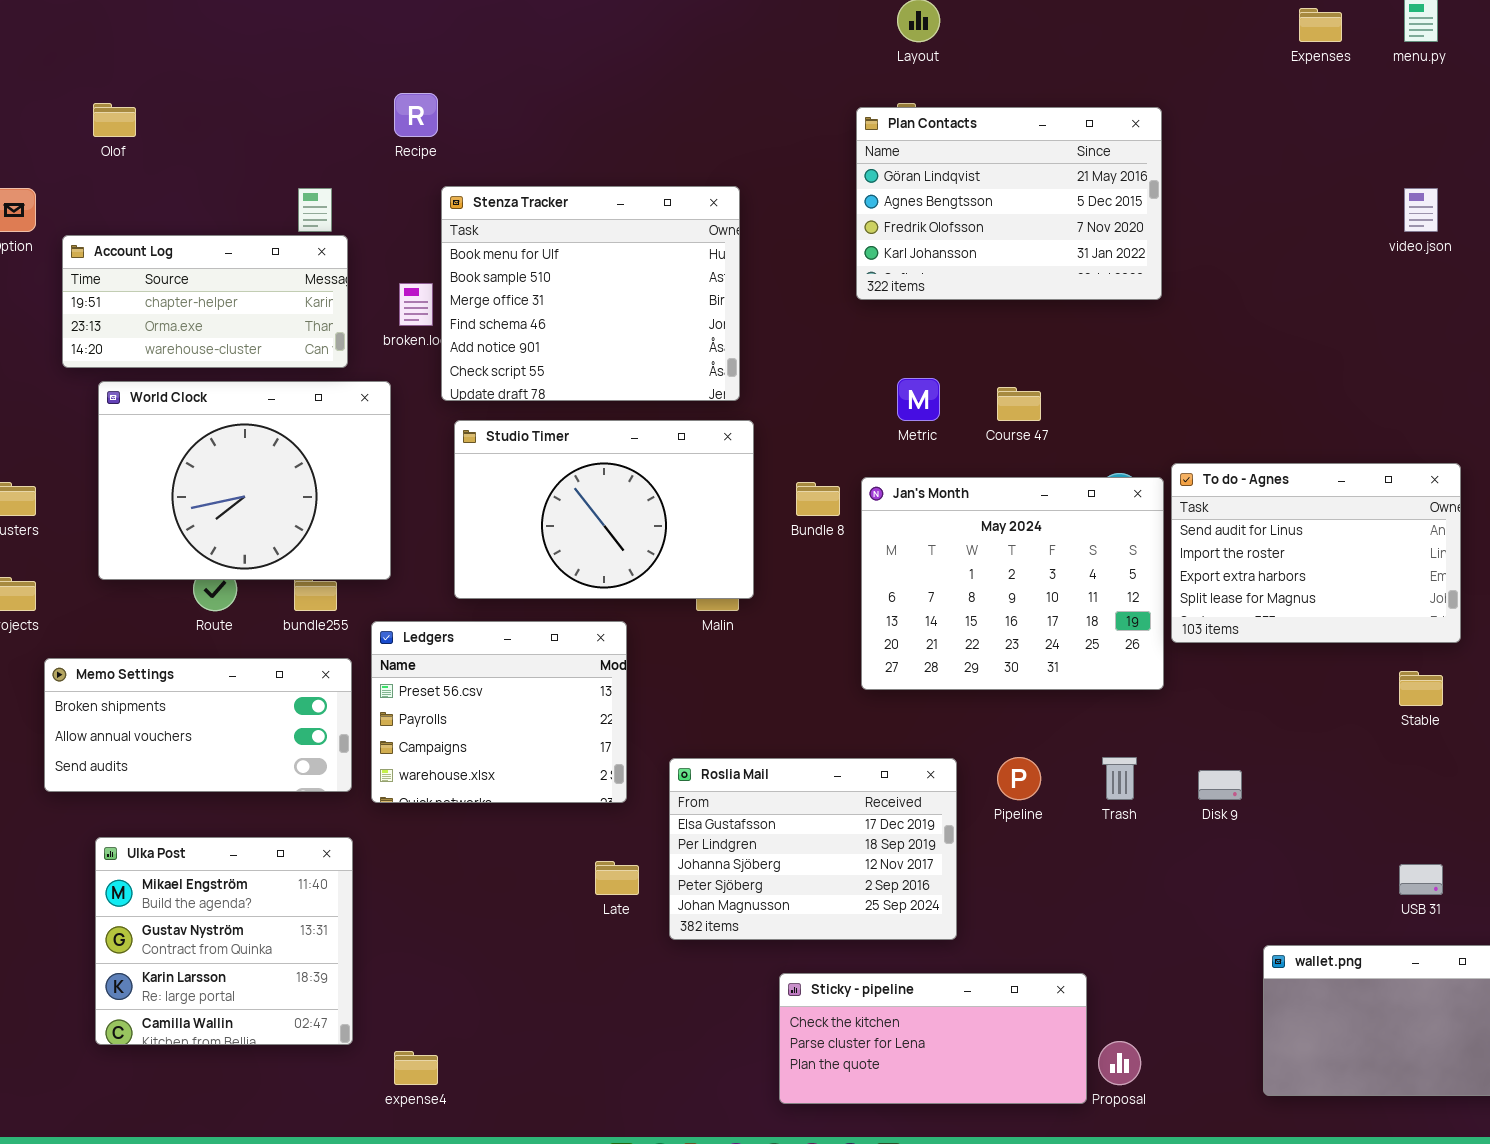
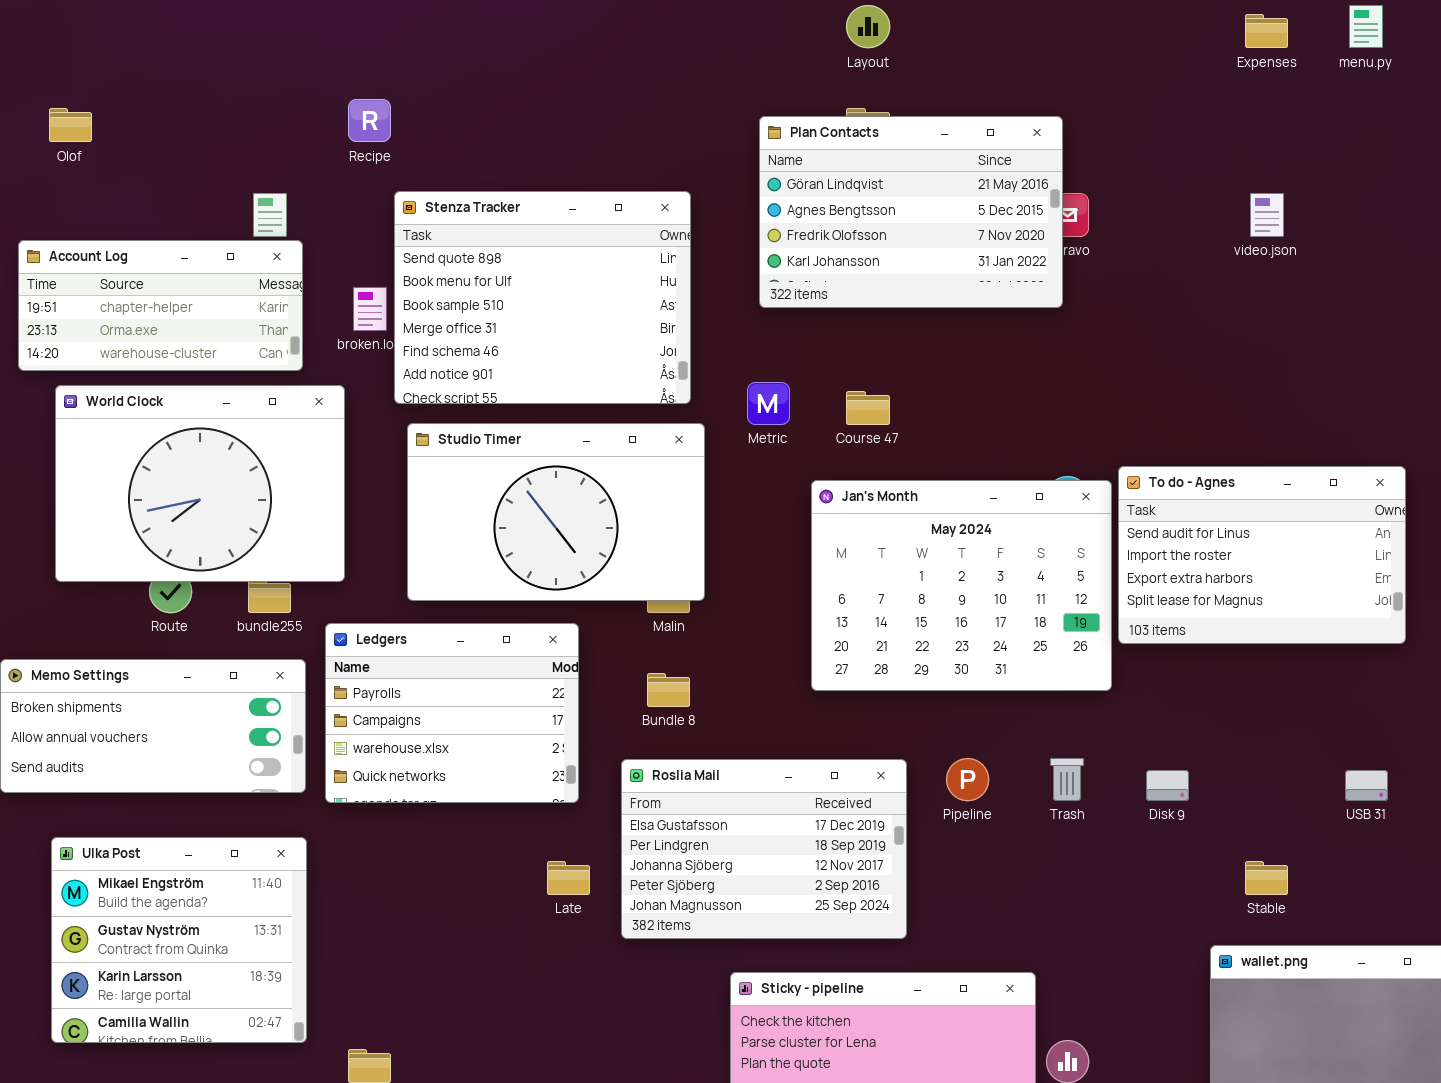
Plan Contacts: [856,107,1162,300] -> [759,116,1063,308], moved
Stenza Tracker: [441,186,740,401] -> [394,191,691,404], scrolled up 1 row
video.json: [1404,188,1438,232] -> [1250,193,1284,237], moved
Metric: [897,378,940,421] -> [747,382,790,425], moved
Course 47: [997,387,1041,421] -> [846,391,890,425], moved
Bundle 8: [796,482,840,516] -> [647,673,690,707], moved
Ledgers: [371,621,627,803] -> [325,623,579,803], scrolled down 1 row
Stable: [1399,671,1443,706] -> [1245,861,1288,895], moved
USB 31: [1399,864,1443,895] -> [1345,770,1388,801], moved

